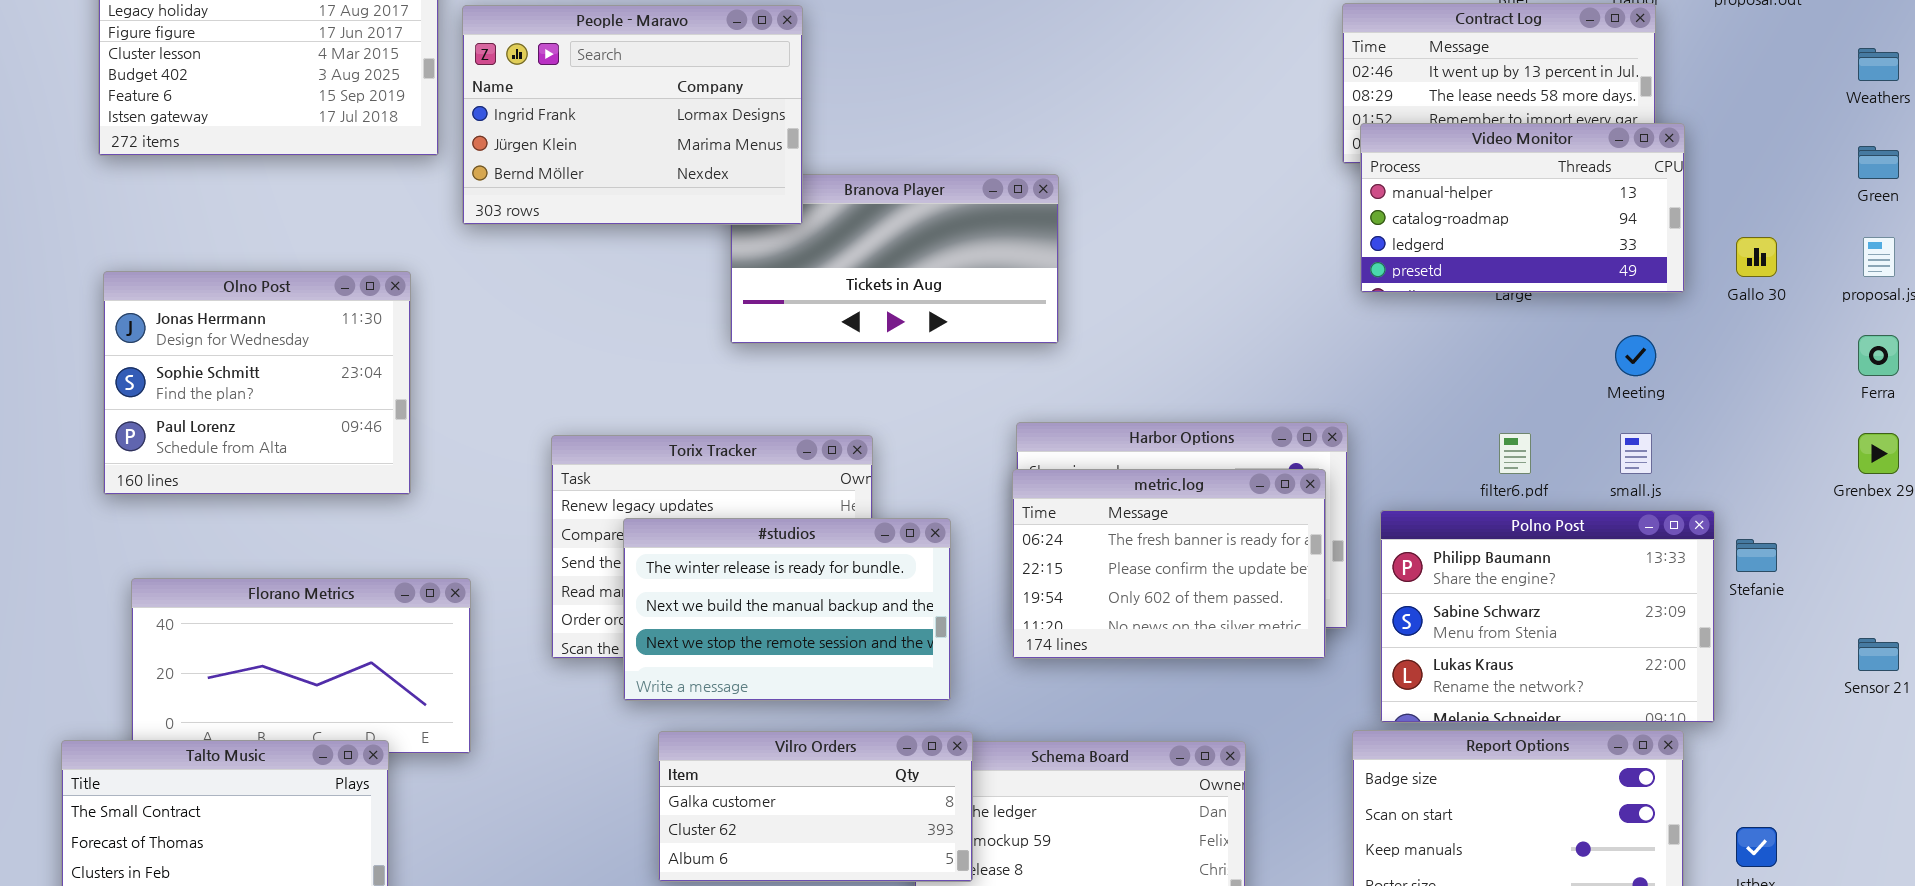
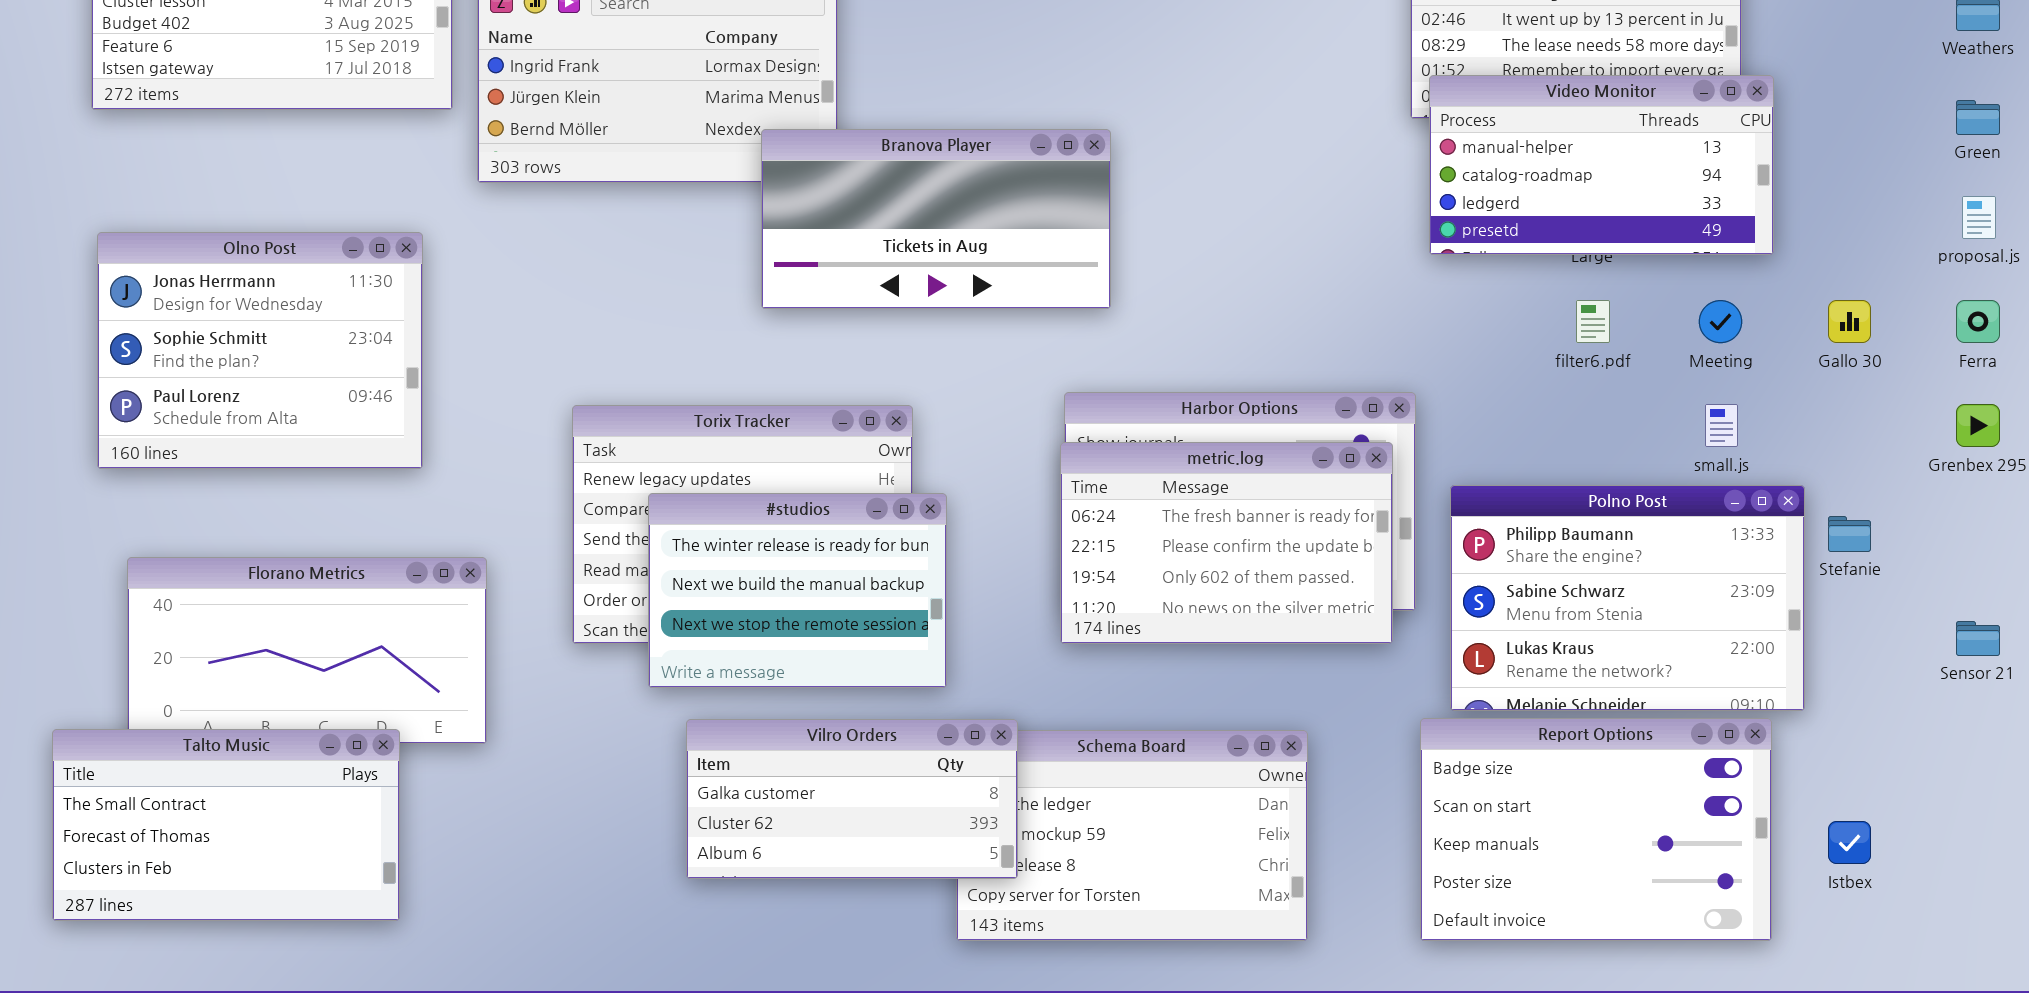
Branova Player: [730,174,1059,344] -> [761,129,1111,309], raised
Gallo 30: [1736,237,1777,277] -> [1828,300,1871,343], moved
filter6.pdf: [1499,433,1531,474] -> [1576,300,1610,343], moved
#studios: [623,518,951,701] -> [648,493,947,688], resized

